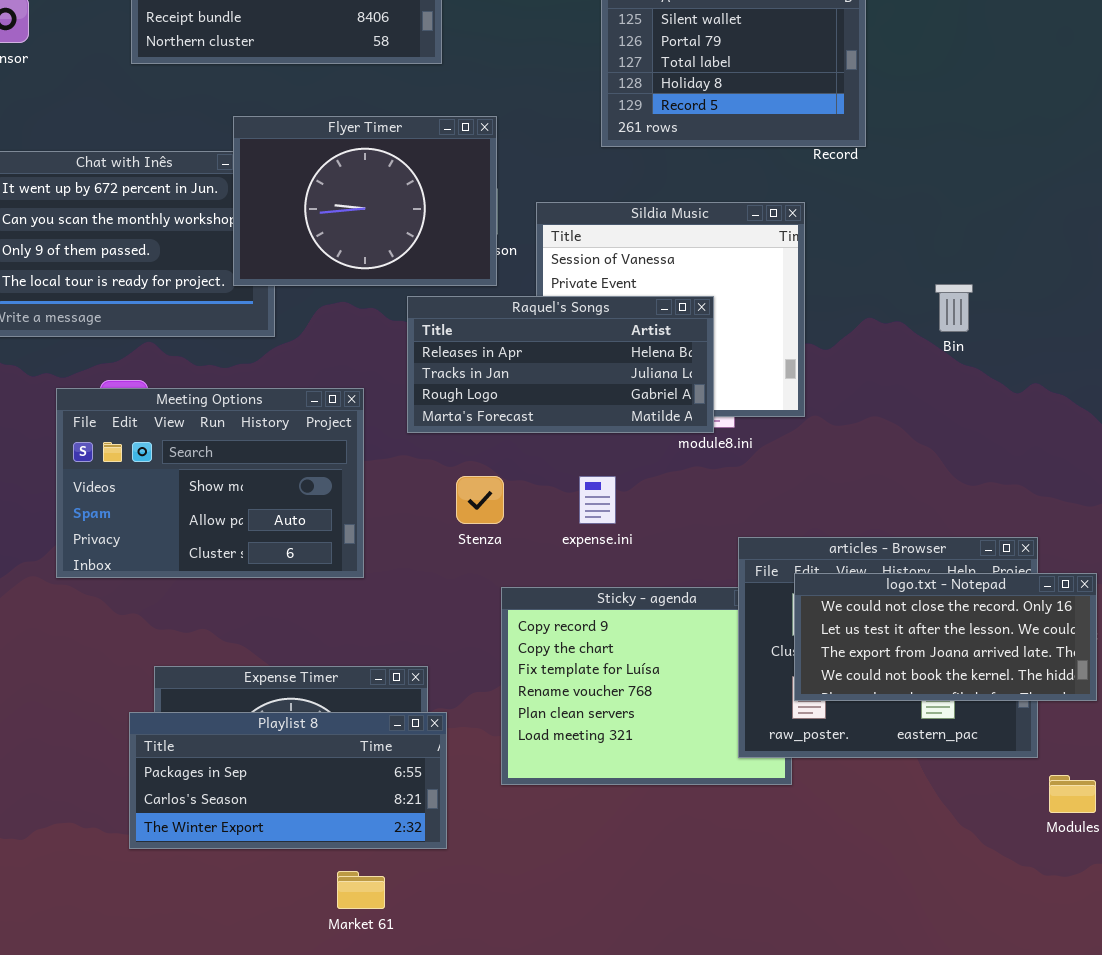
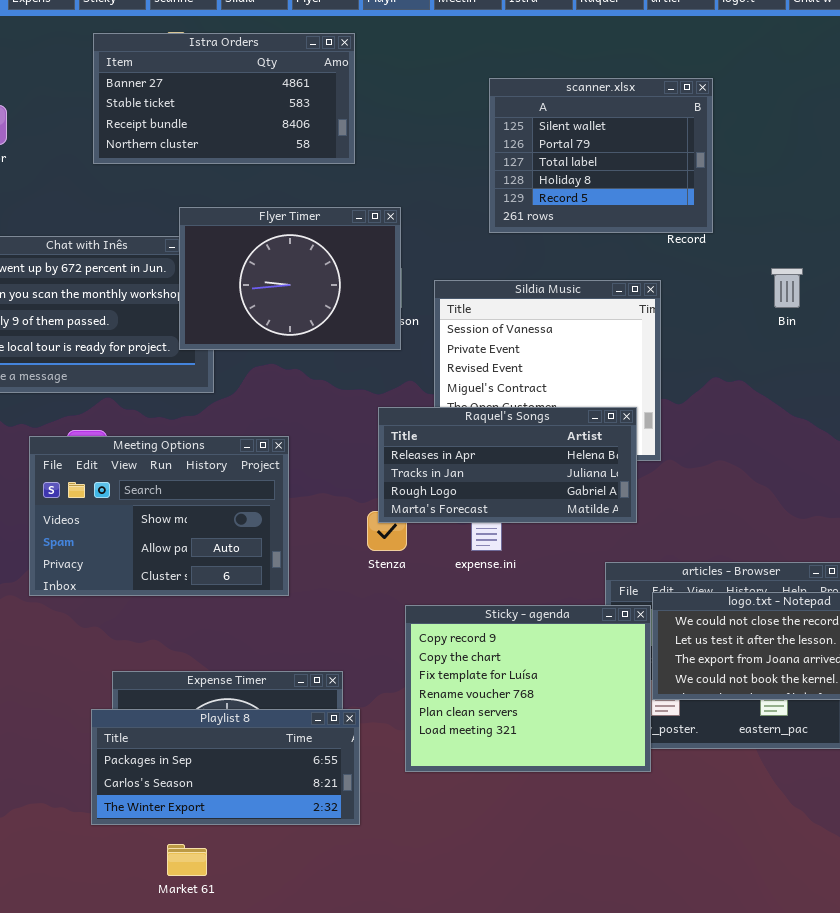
Bin: [935,284,973,332] -> [771,268,803,308], moved
Raquel's Songs: [407,296,714,433] -> [378,407,637,523], moved
Sticky - agenda: [501,587,792,785] -> [405,605,651,772], raised
Market 61: [337,871,385,909] -> [167,844,207,876], moved

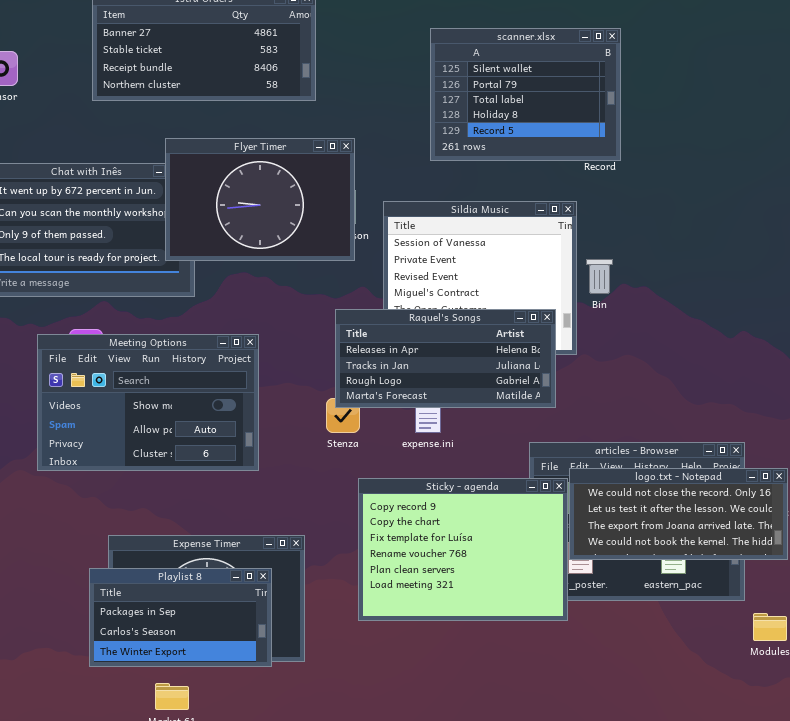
Bin: [771,268,803,308] -> [586,259,613,294], moved
Playlist 8: [91,709,360,825] -> [89,568,272,667], resized

